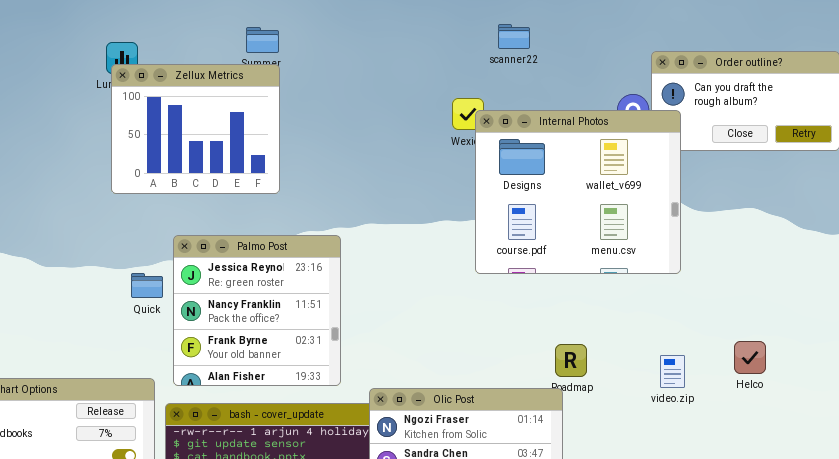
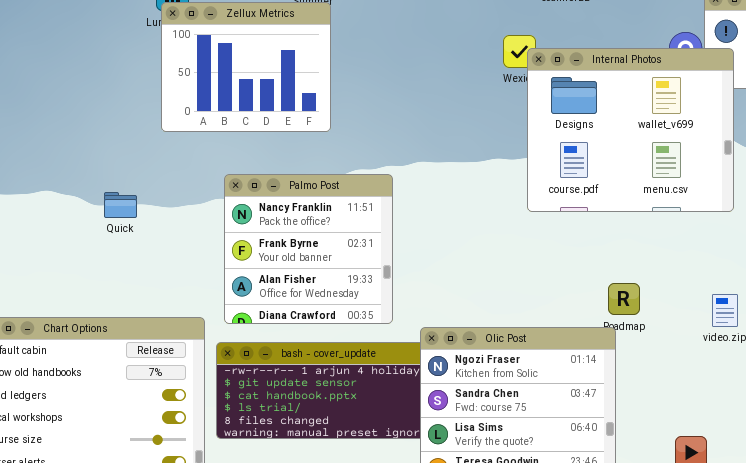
Palmo Post: [173,235,341,386] -> [224,174,393,324], scrolled down 1 row
Quick: [131,273,163,298] -> [104,192,137,218], moved

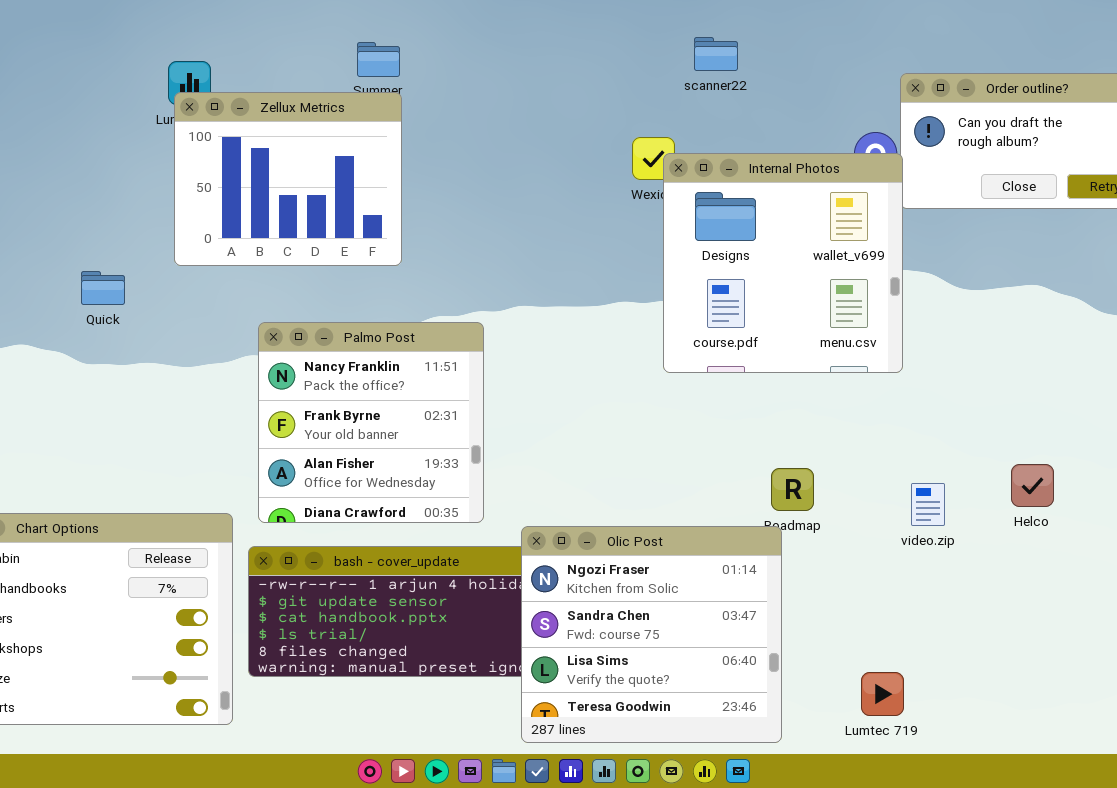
Internal Photos: [527,48,734,212] -> [663,153,903,373], resized
Quick: [104,192,137,218] -> [81,271,125,305], moved

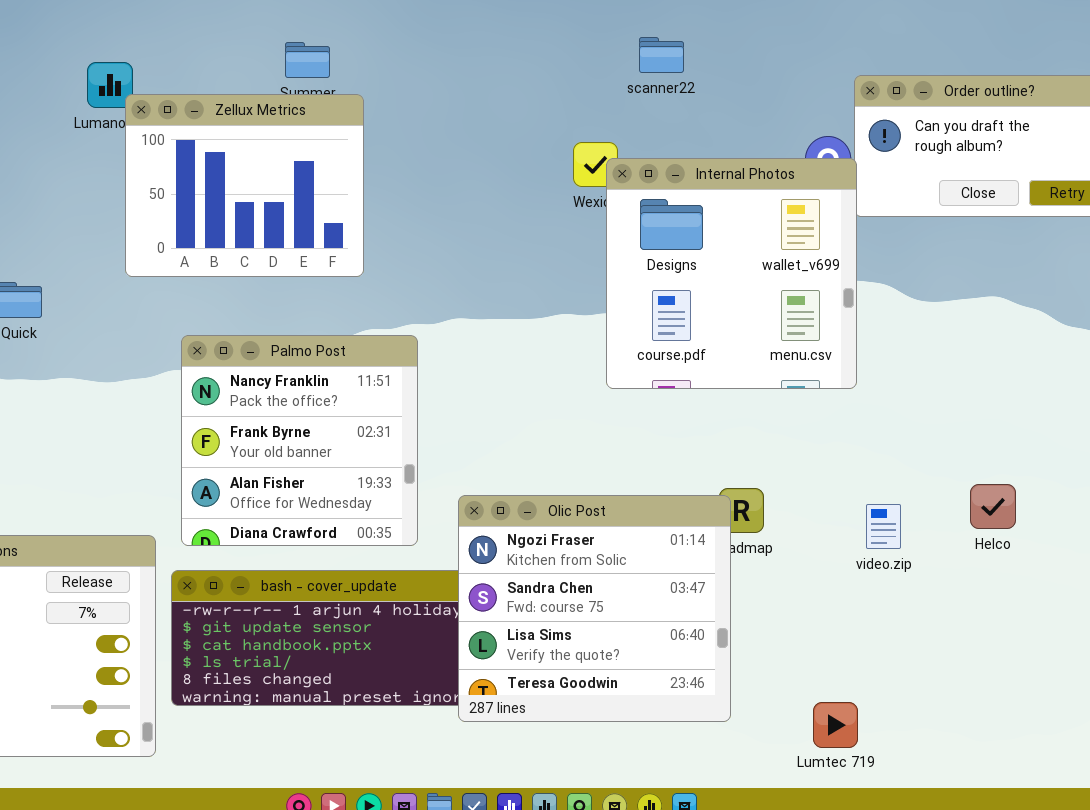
Zellux Metrics: [174,92,402,266] -> [125,94,364,277], moved
Olic Post: [521,526,782,743] -> [458,495,731,722], moved

